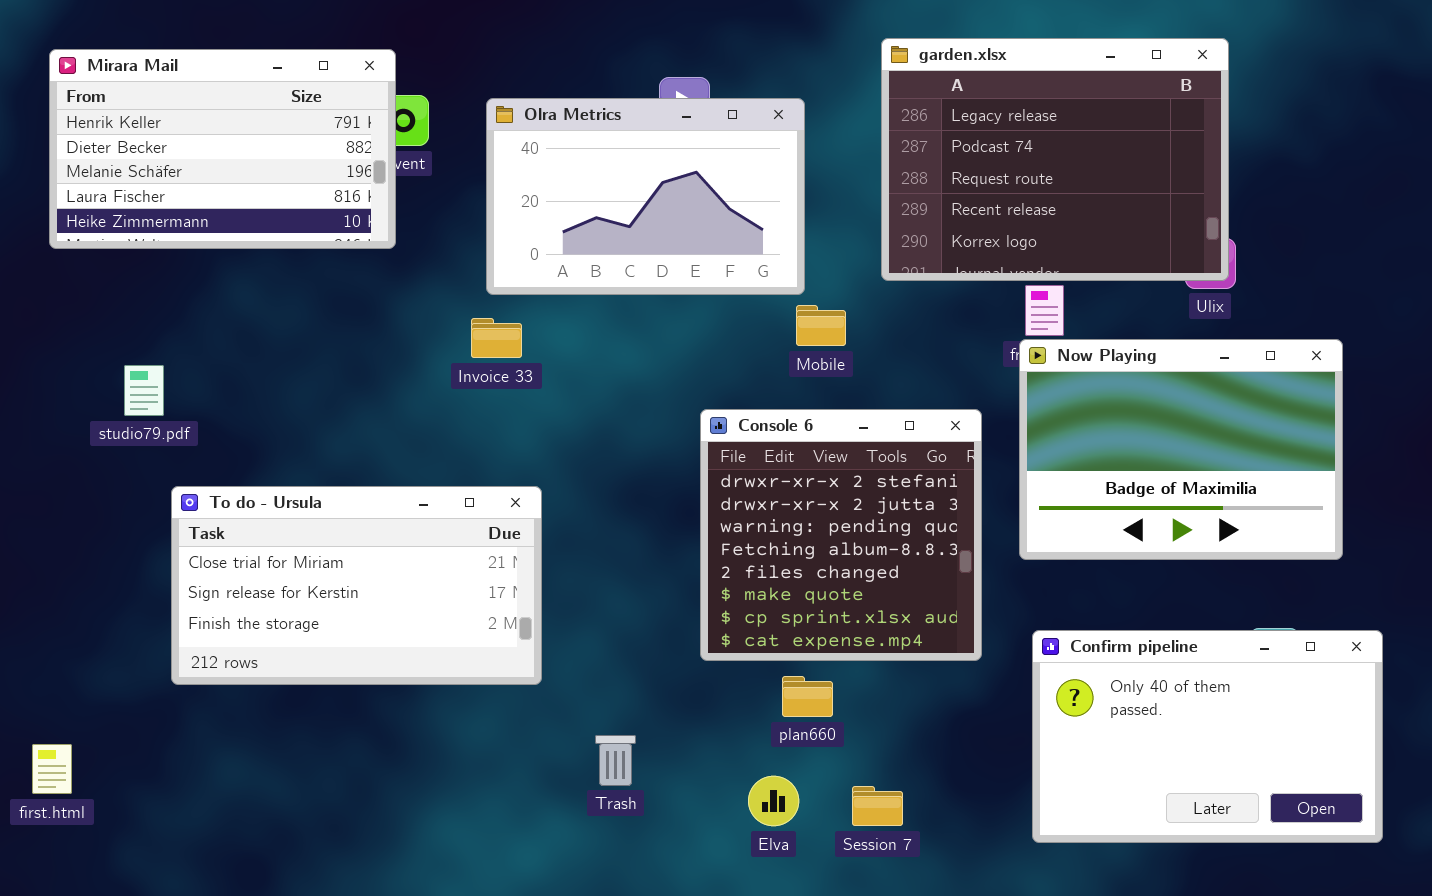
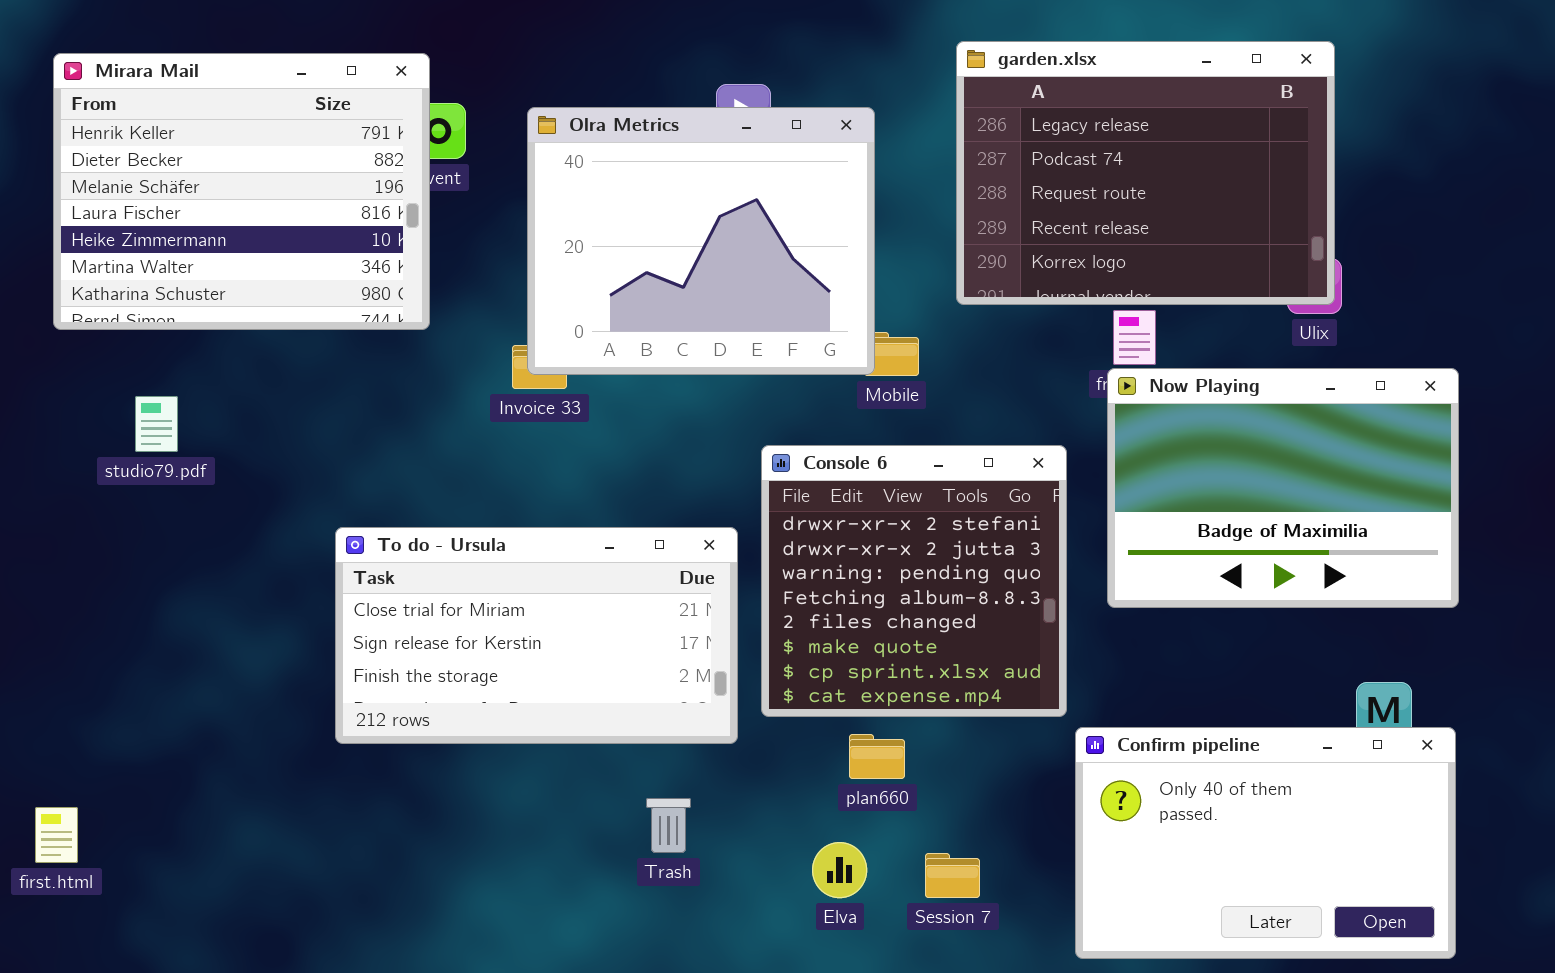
Mirara Mail: [49,49,396,249] -> [53,53,430,330], resized
Olra Metrics: [486,98,805,295] -> [527,107,875,375], resized
To do - Ursula: [171,486,542,685] -> [335,527,738,744], moved
Confirm pipeline: [1032,630,1383,843] -> [1075,727,1456,959], moved

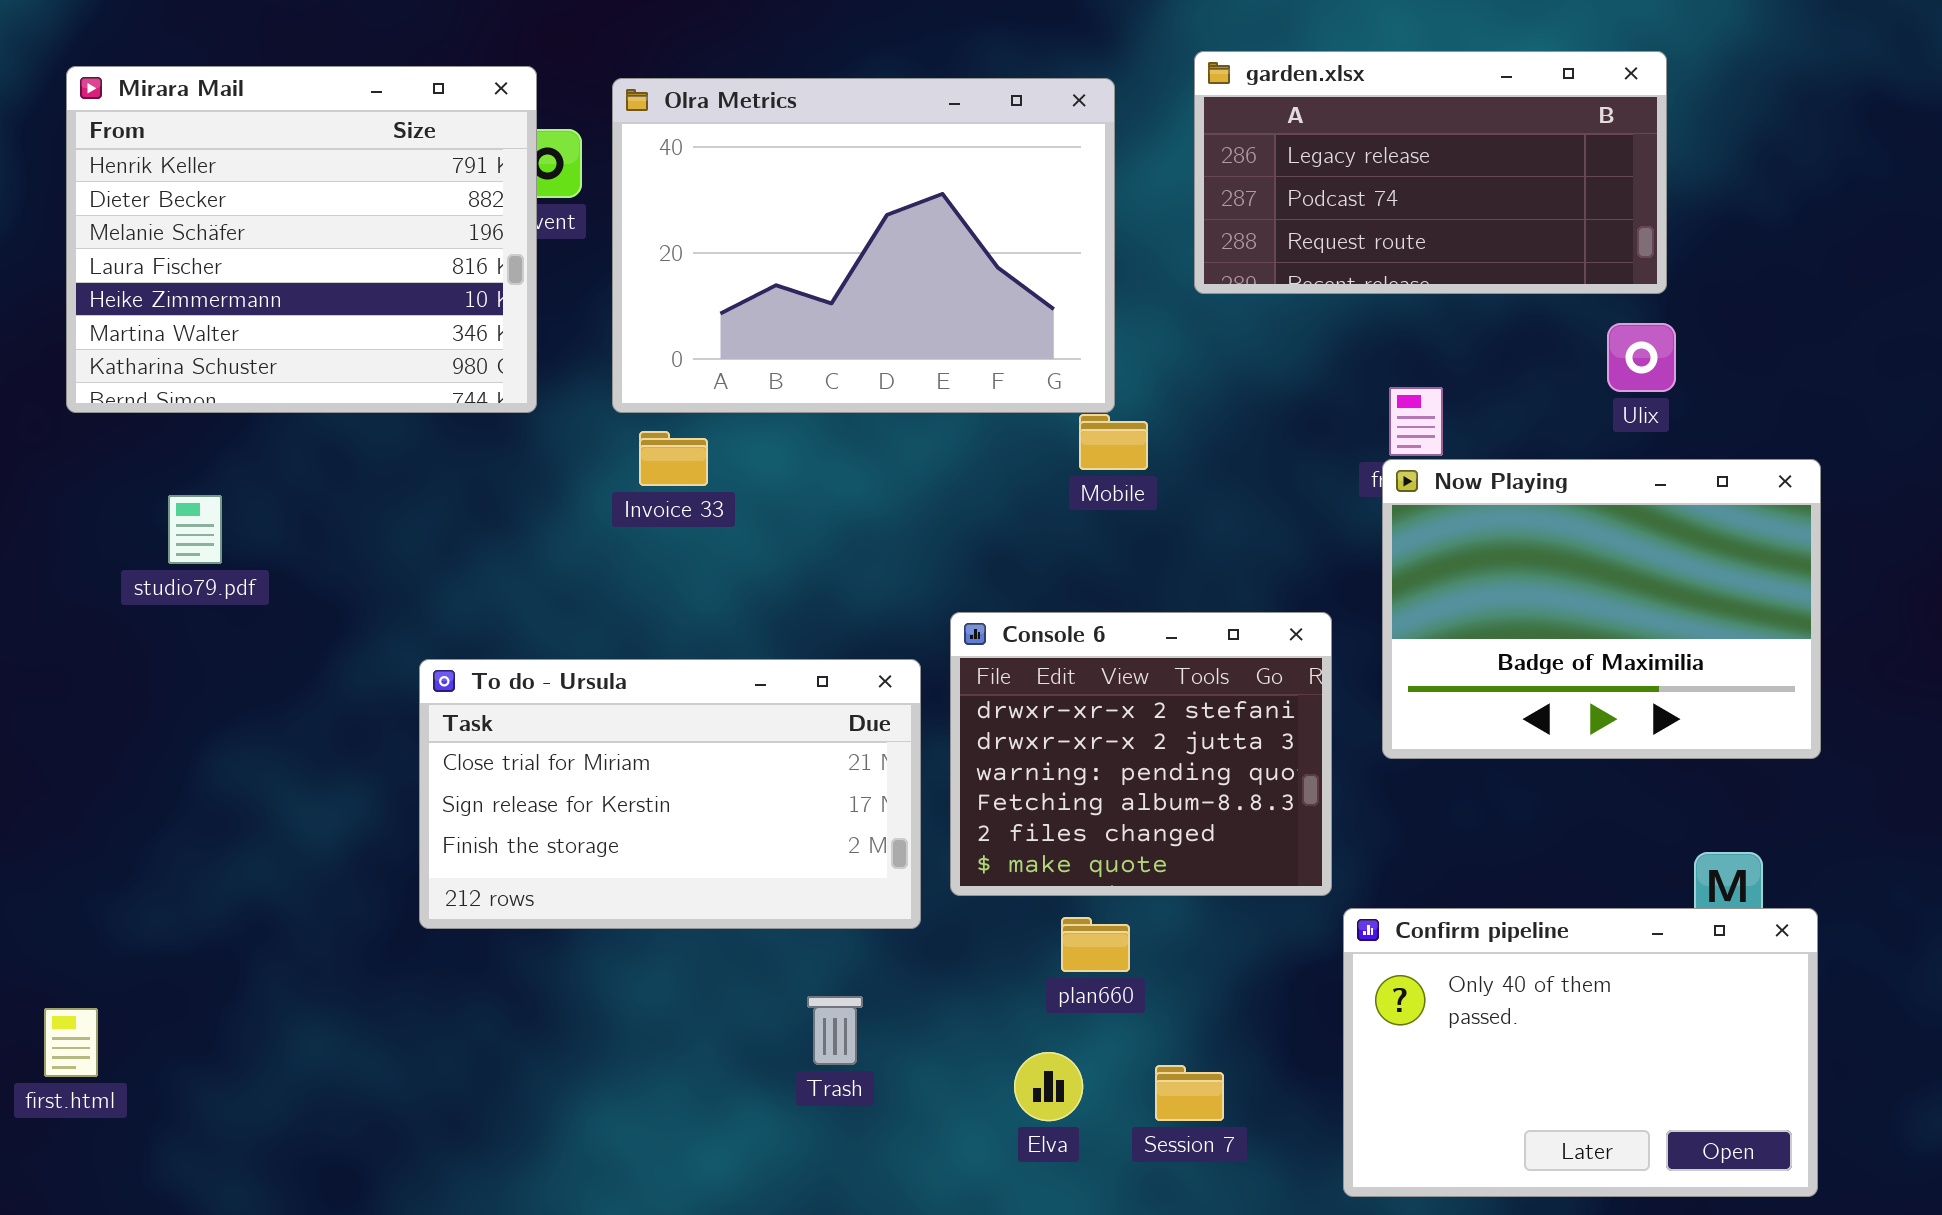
garden.xlsx: [956,41,1335,305] -> [1194,51,1667,294], resized
Olra Metrics: [527,107,875,375] -> [612,78,1115,413], moved, resized
Console 6: [761,445,1067,717] -> [950,612,1332,896], resized

